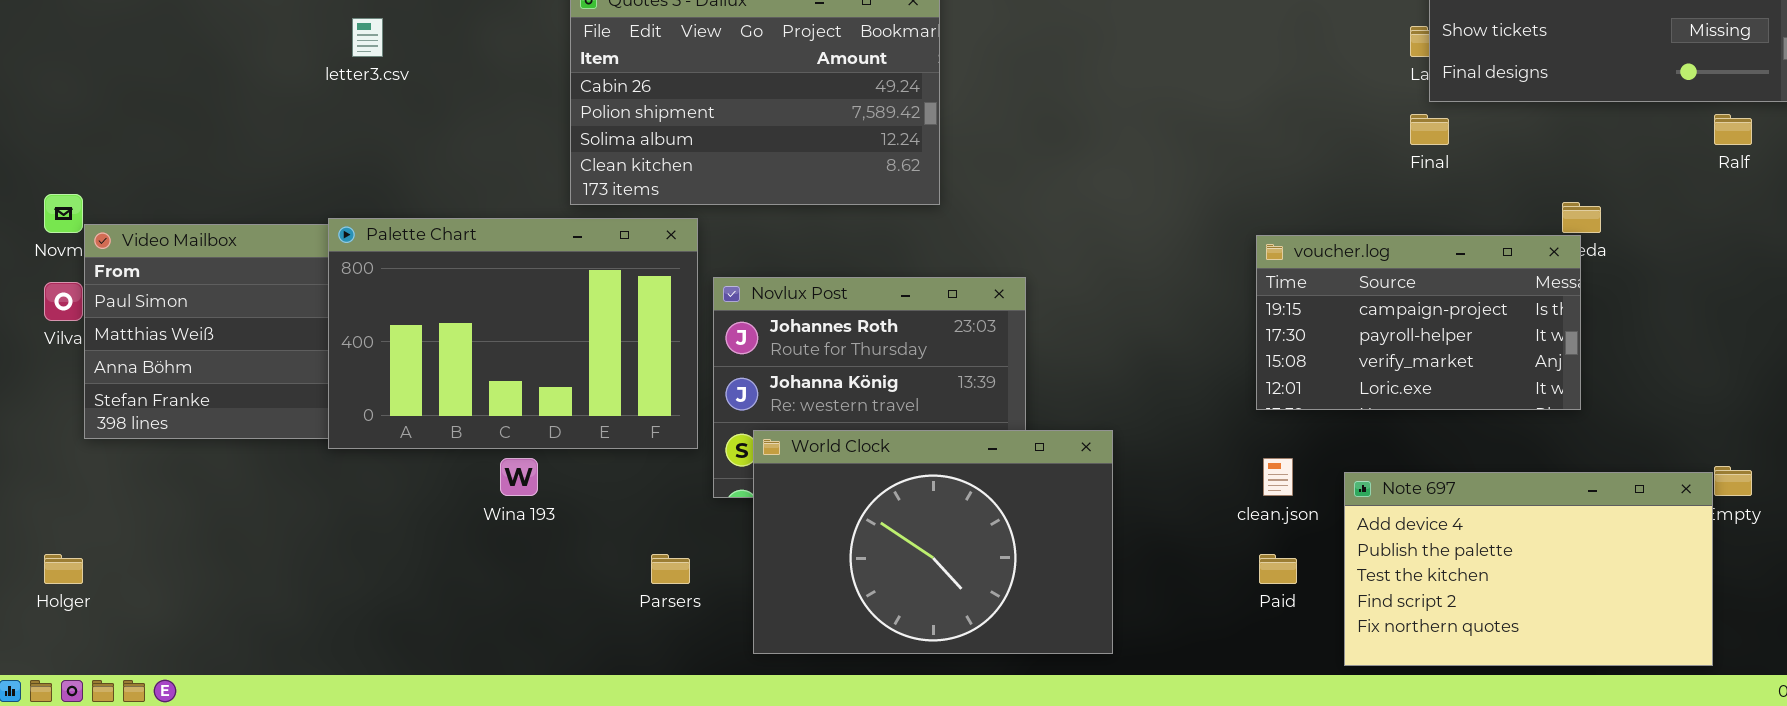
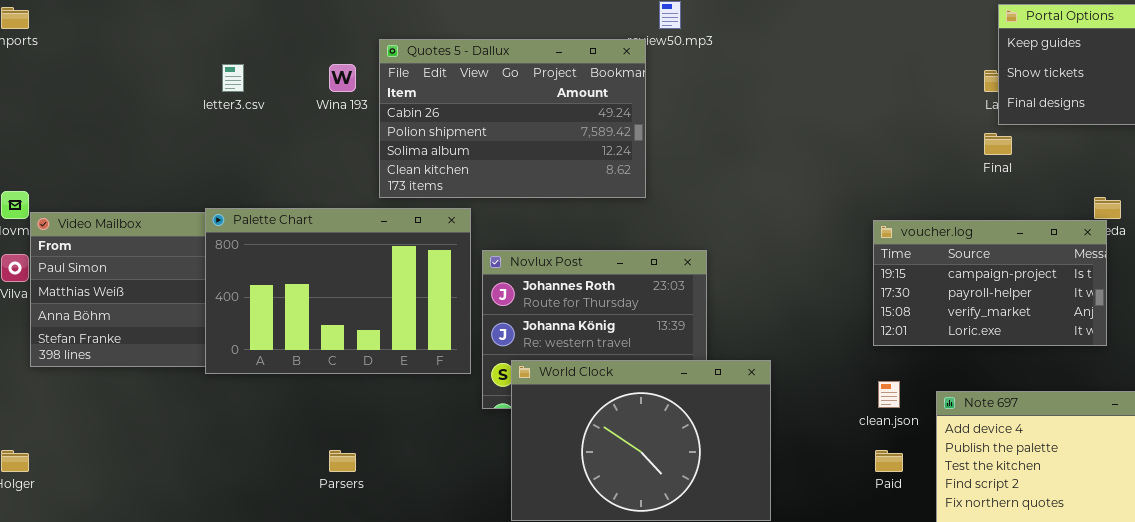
Wina 193: [500,458,538,496] -> [329,64,356,92], moved
Parsers: [651,554,690,584] -> [329,450,356,472], moved

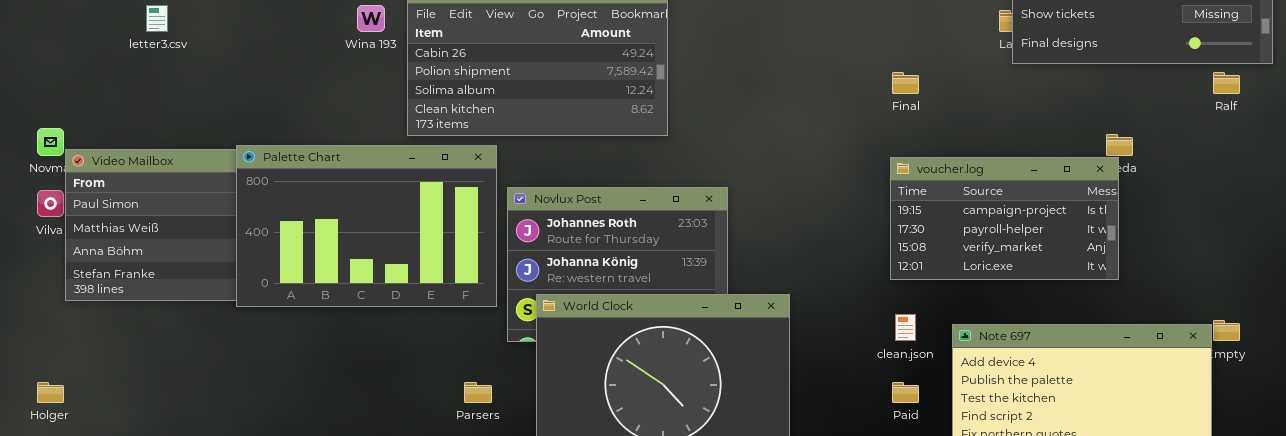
letter3.csv: [222,64,244,92] -> [146,5,168,32], moved
Final: [984,133,1012,155] -> [892,72,919,94], moved
Parsers: [329,450,356,472] -> [464,382,492,403], moved

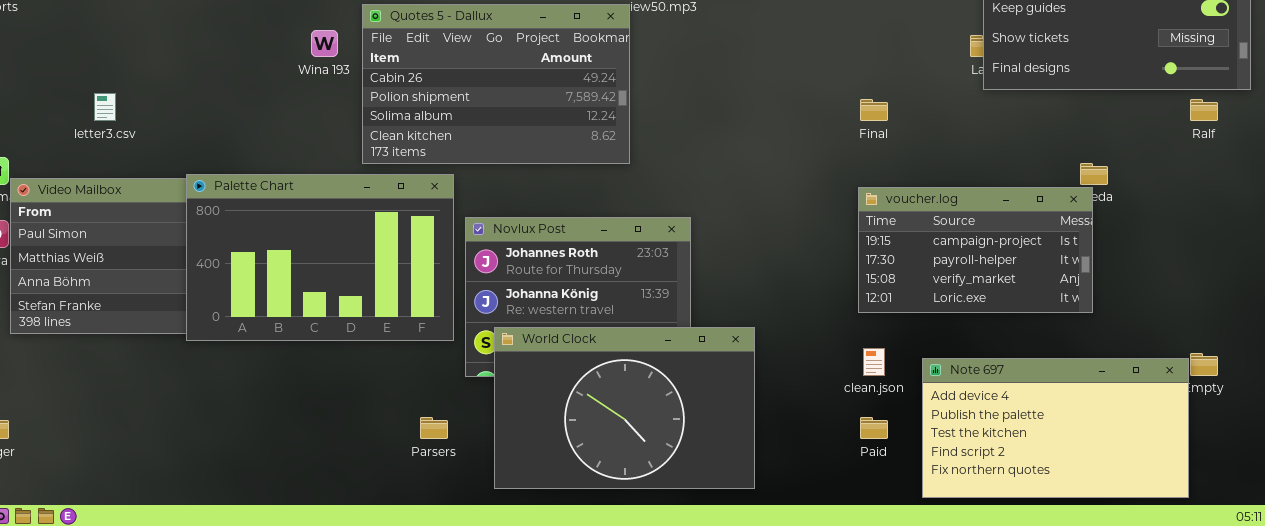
letter3.csv: [146,5,168,32] -> [94,93,116,121], moved

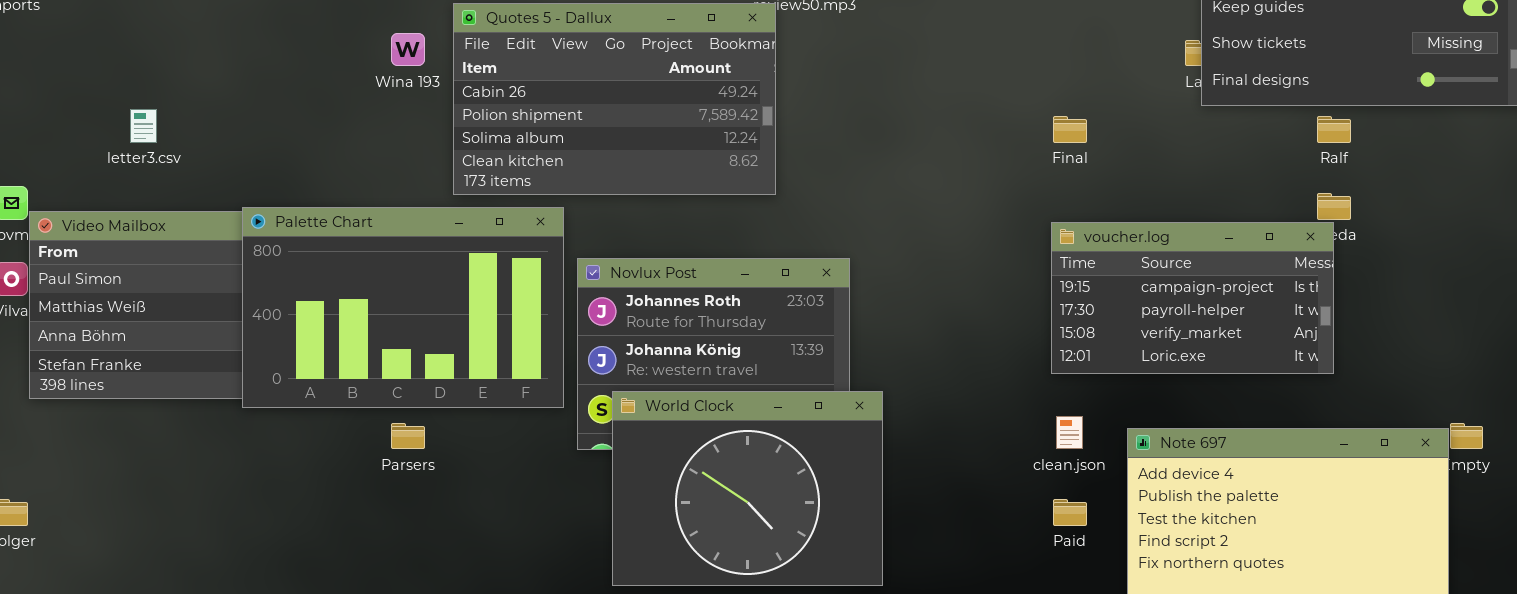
Ralf: [1190,99,1218,121] -> [1317,116,1351,143], moved
World Clock: [494,327,755,489] -> [612,391,883,586], resized
Parsers: [420,417,448,439] -> [391,423,425,449], moved

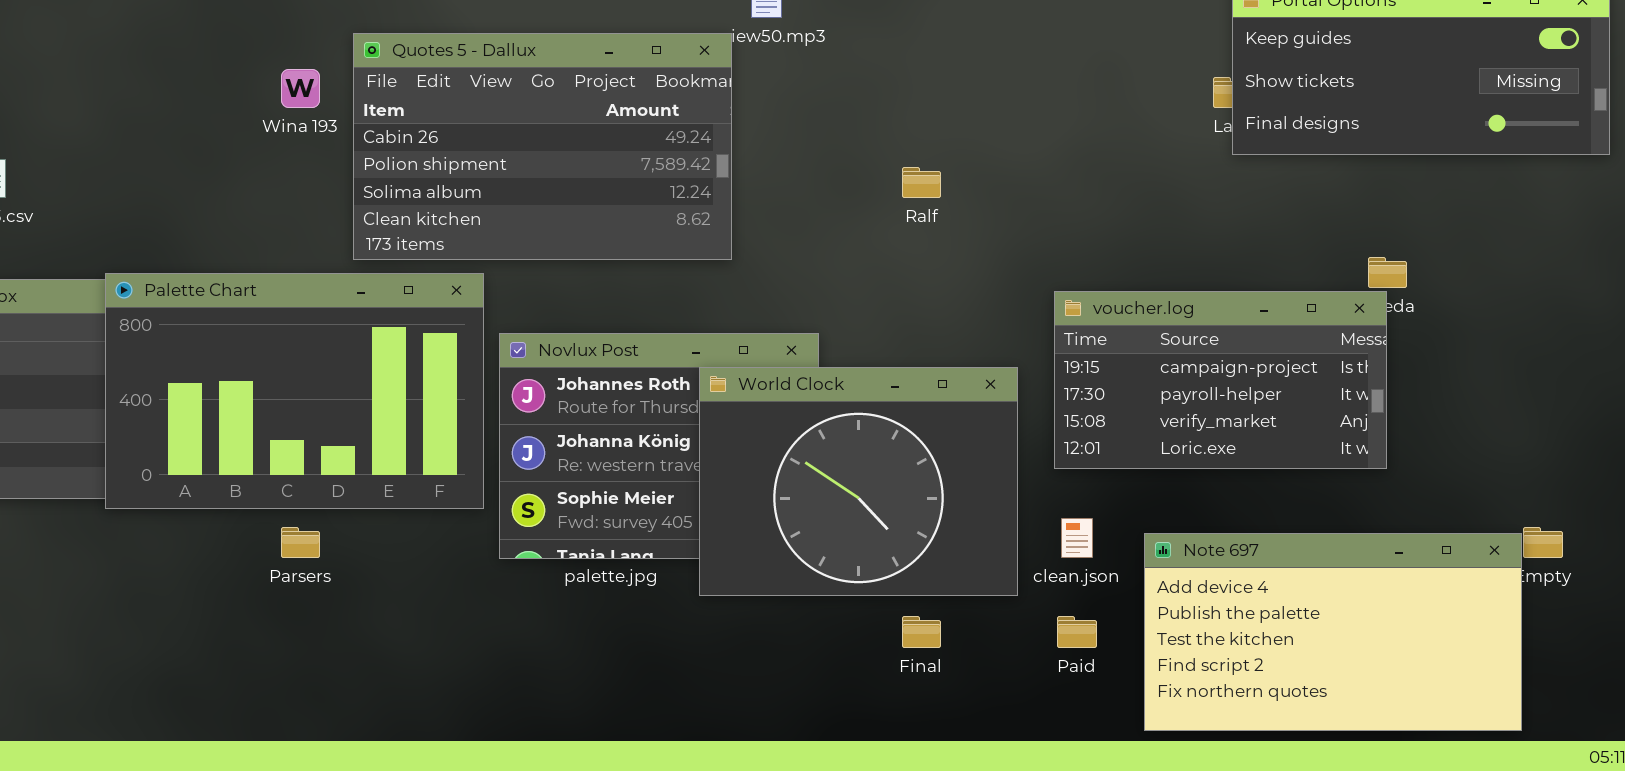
Final: [1053,116,1087,143] -> [902,616,941,648], moved
Ralf: [1317,116,1351,143] -> [902,167,941,198], moved
World Clock: [612,391,883,586] -> [699,367,1018,596], moved

